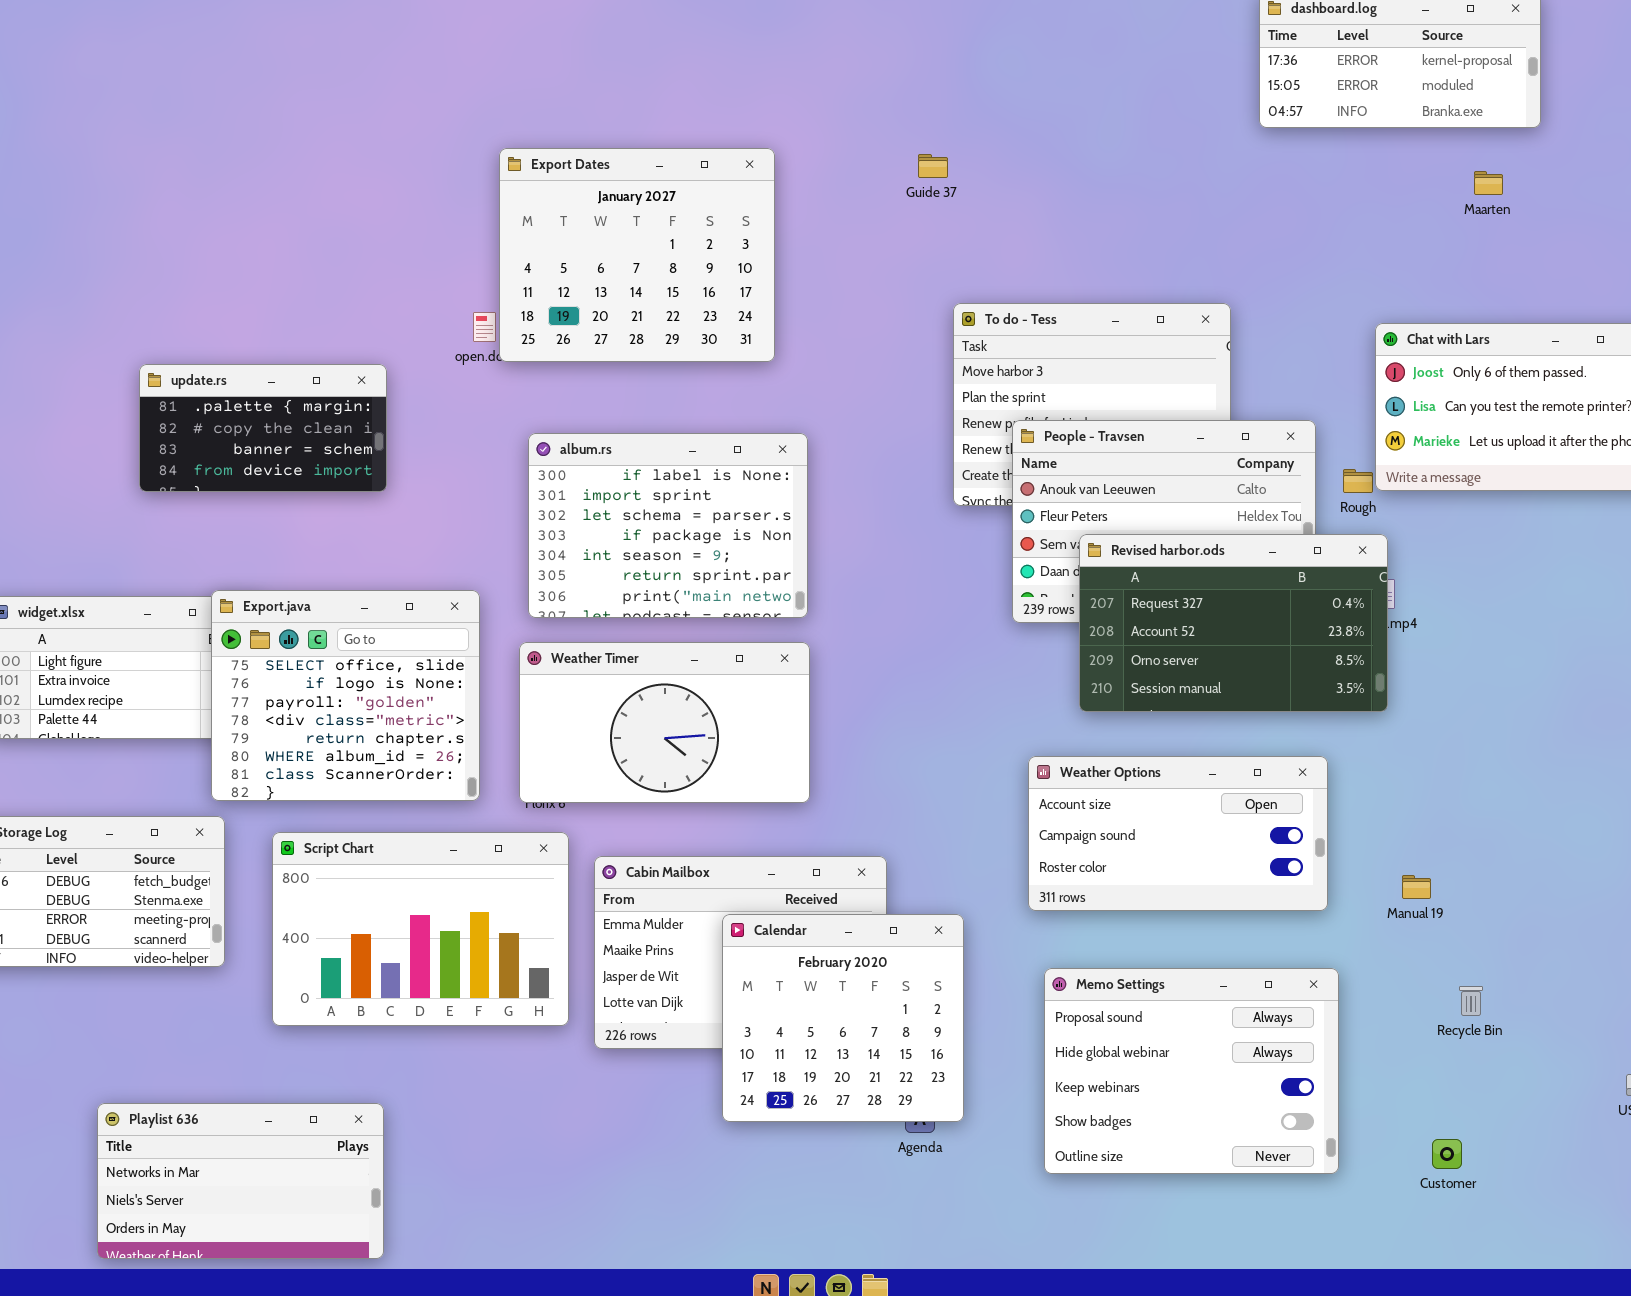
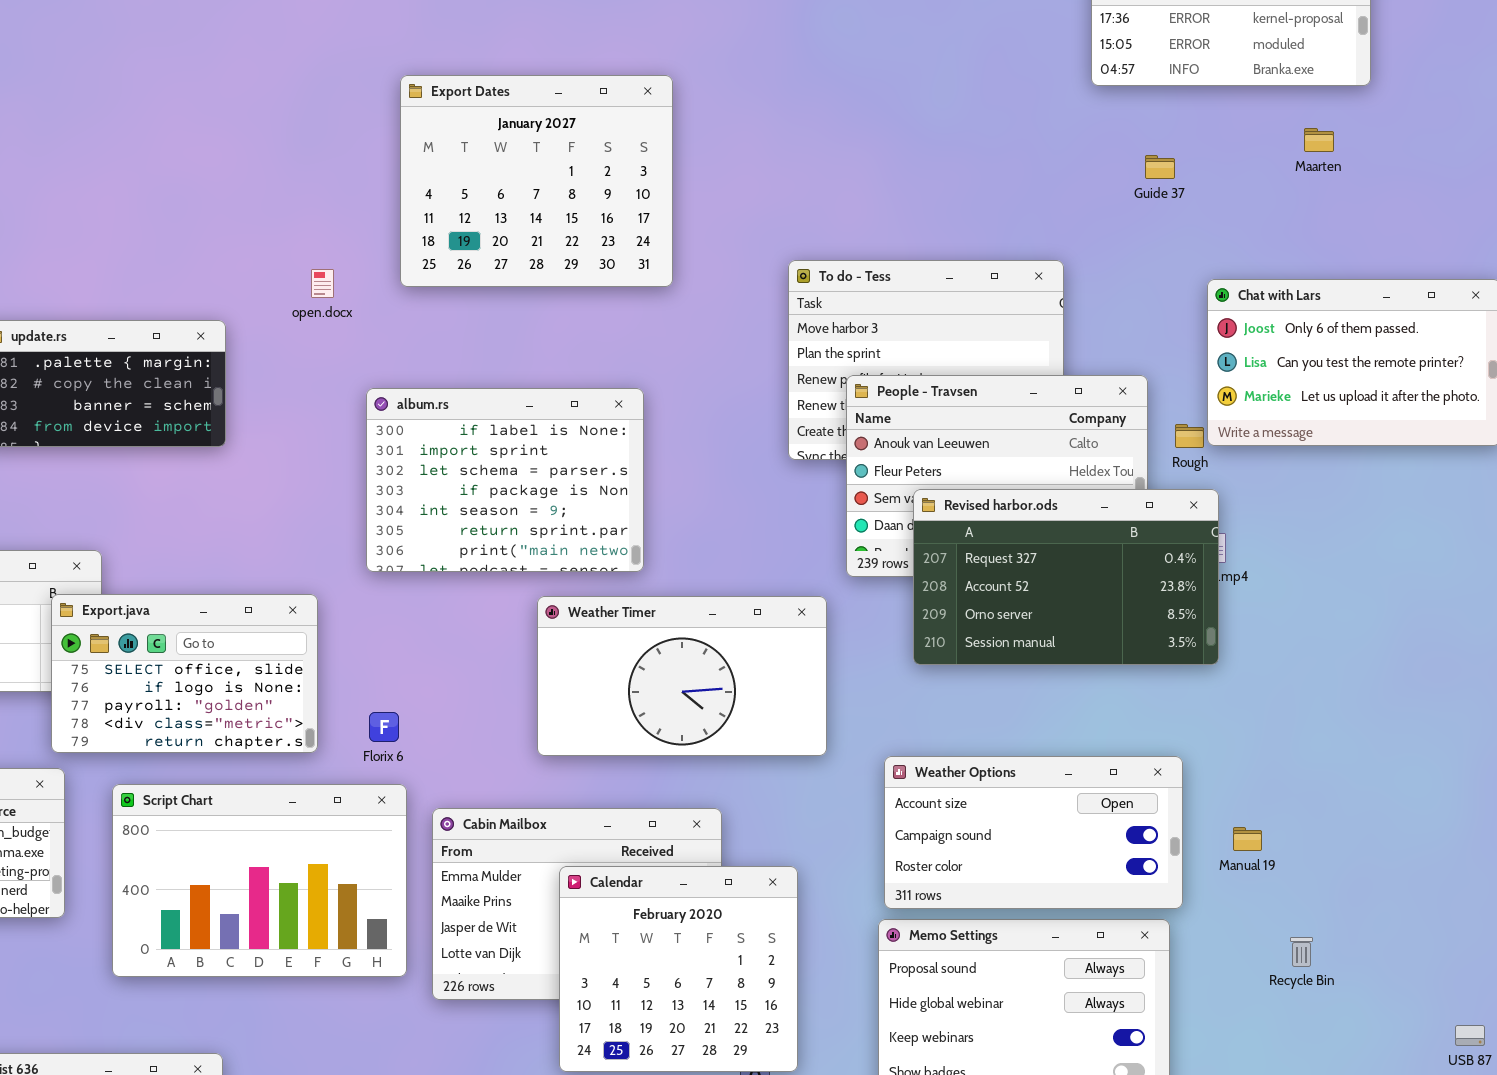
Export Dates: [499,148,775,362] -> [400,75,673,287], moved
Guide 37: [918,154,948,178] -> [1145,155,1175,179], moved
Export.java: [211,590,480,801] -> [51,594,318,753], resized
Weather Timer: [519,642,810,803] -> [537,596,827,756], moved
Weather Options: [1028,756,1328,911] -> [884,756,1183,909], moved

